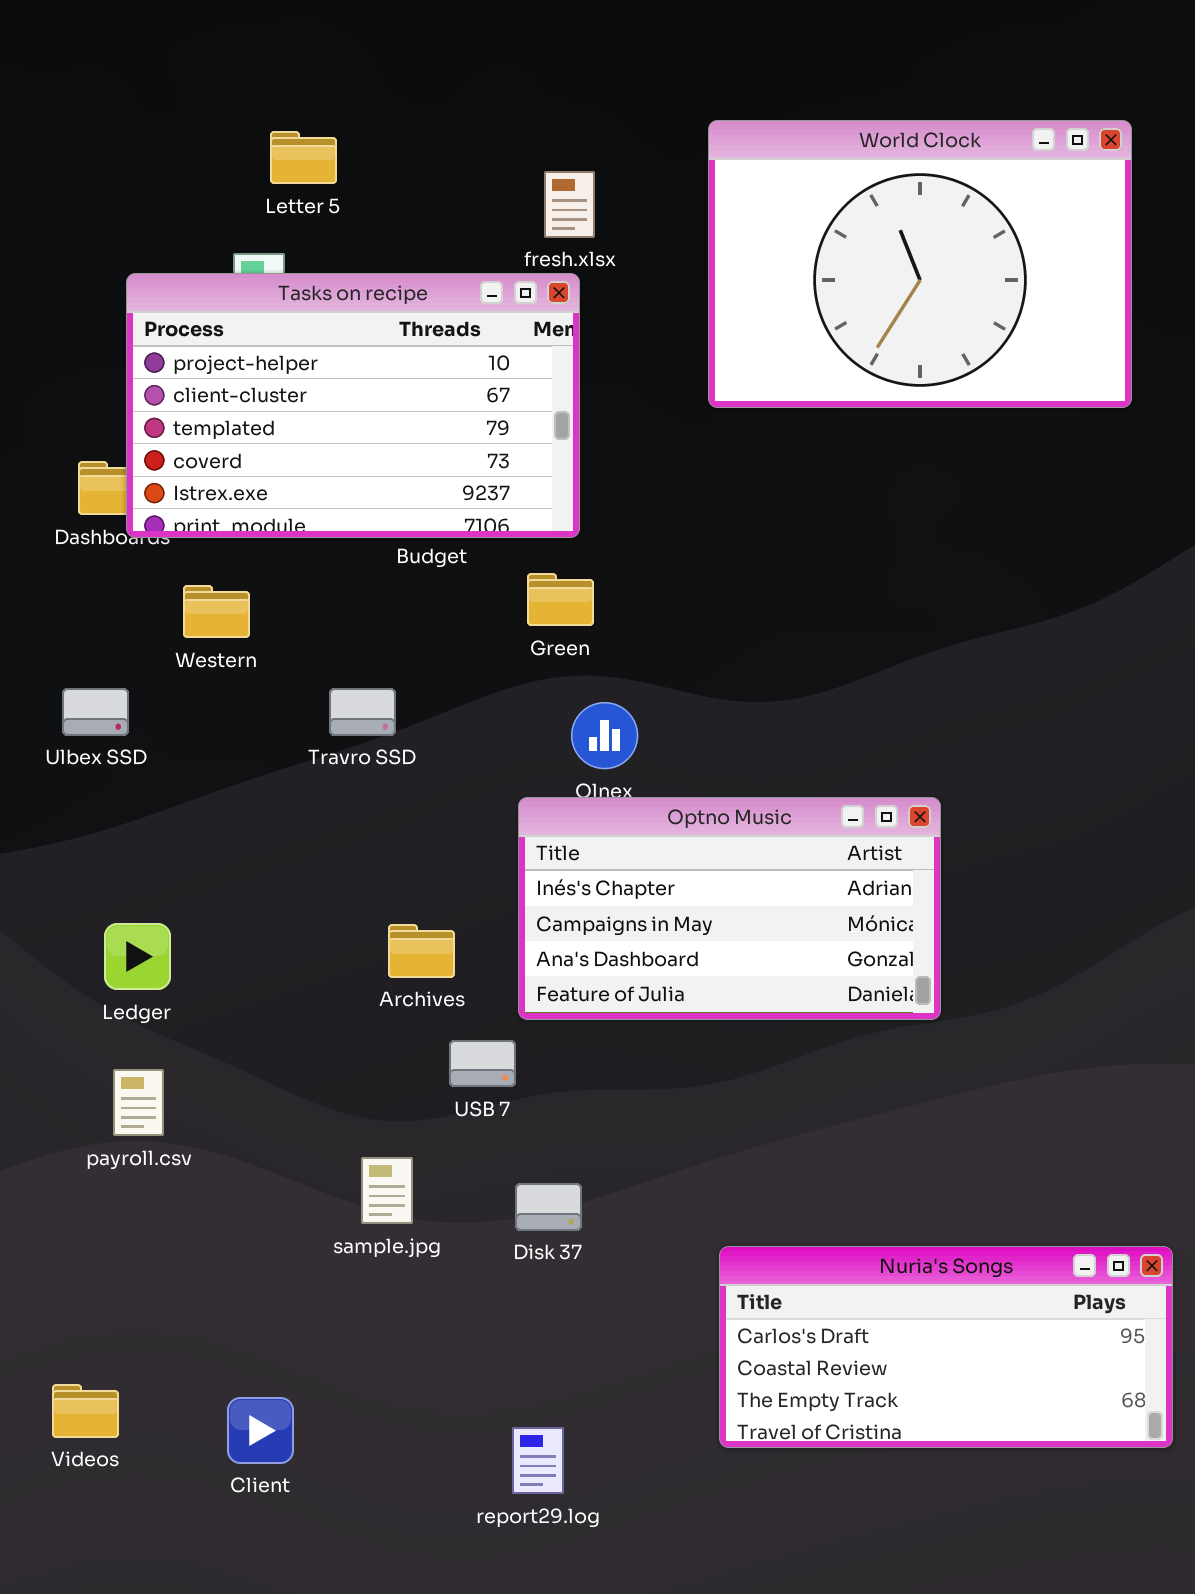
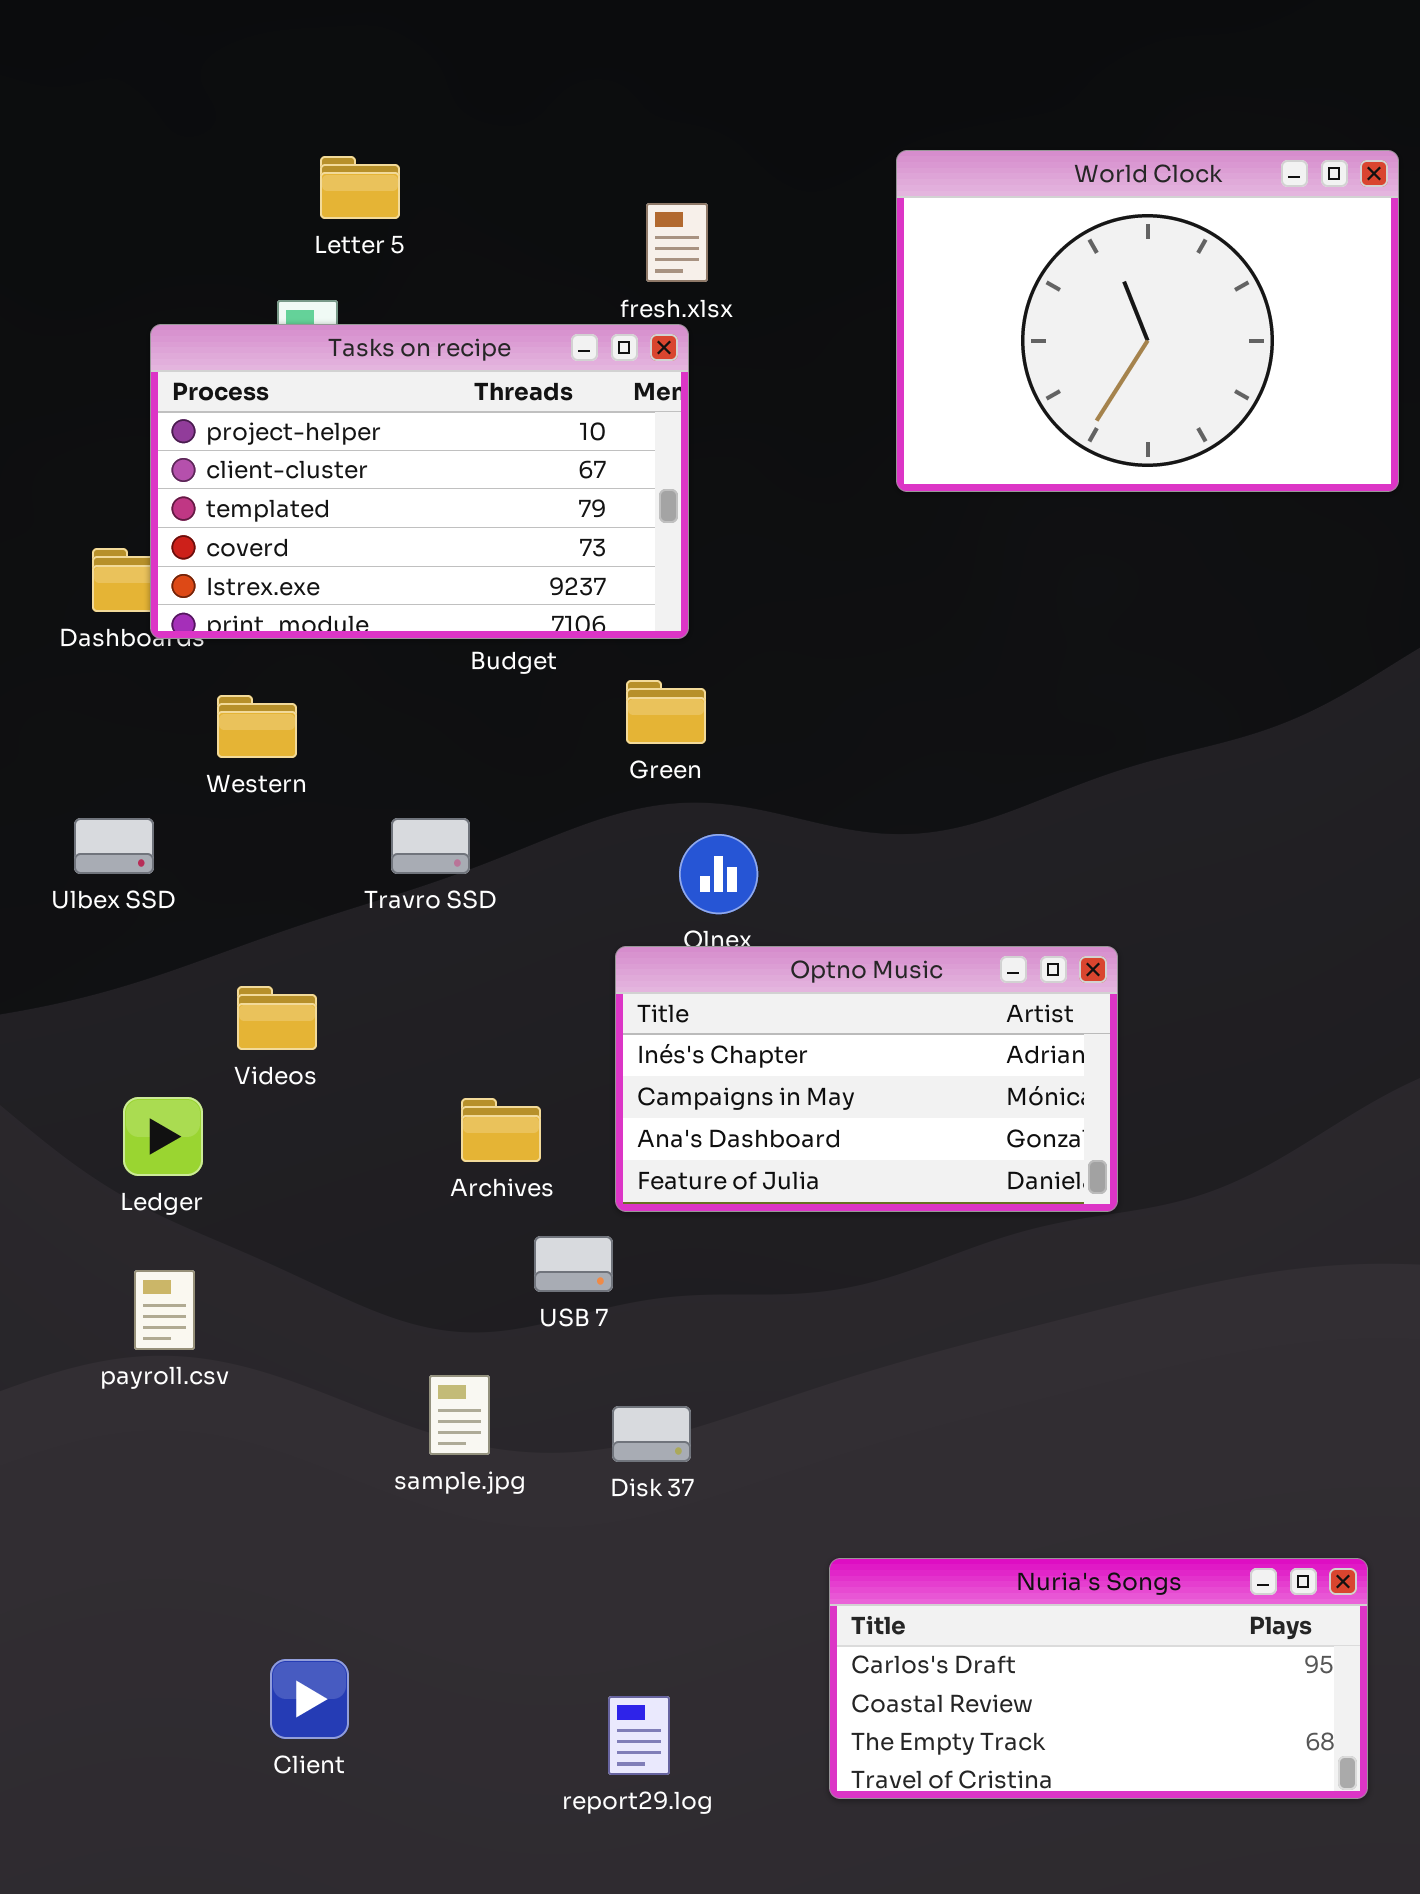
World Clock: [708,120,1132,408] -> [896,150,1399,492], moved
Nuria's Songs: [719,1246,1173,1448] -> [829,1558,1368,1799], moved
Videos: [52,1384,119,1438] -> [237,986,317,1050], moved

